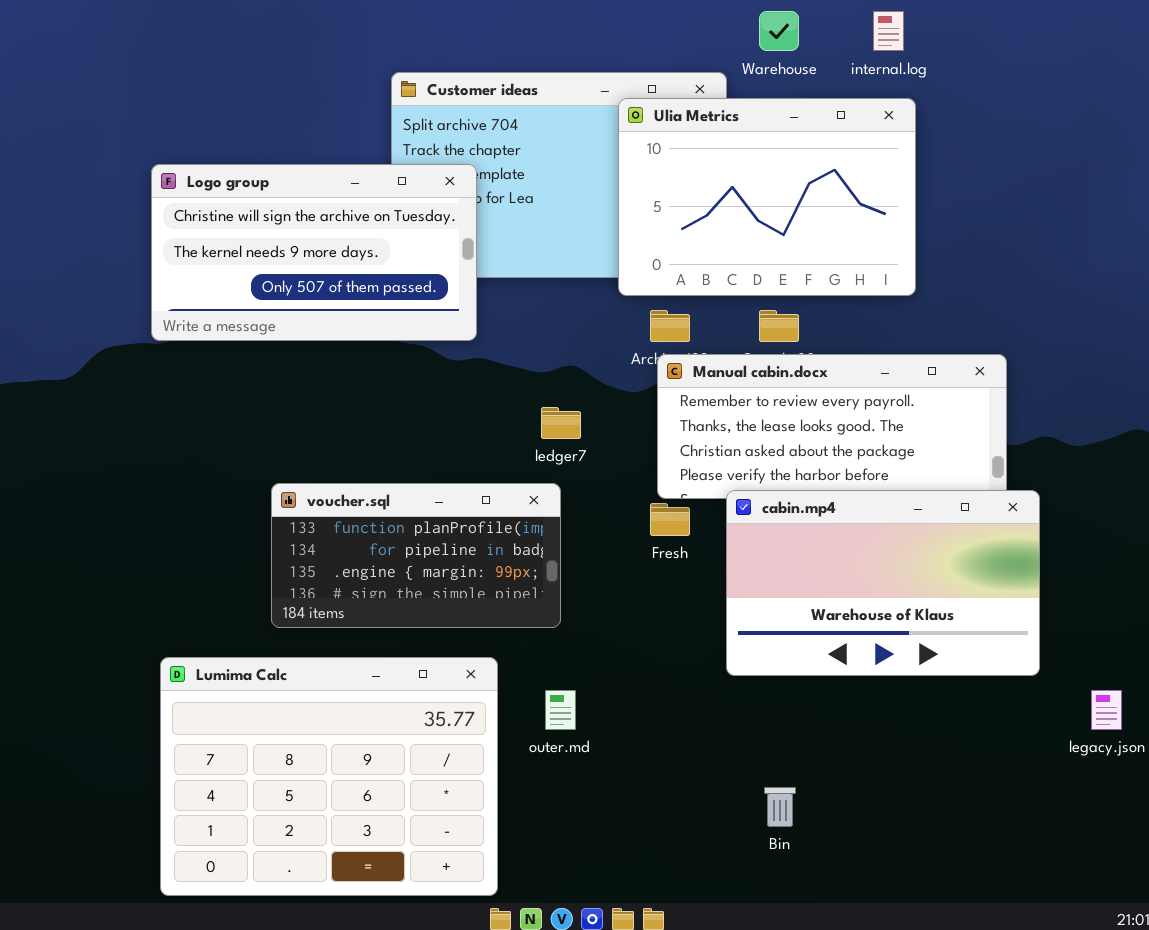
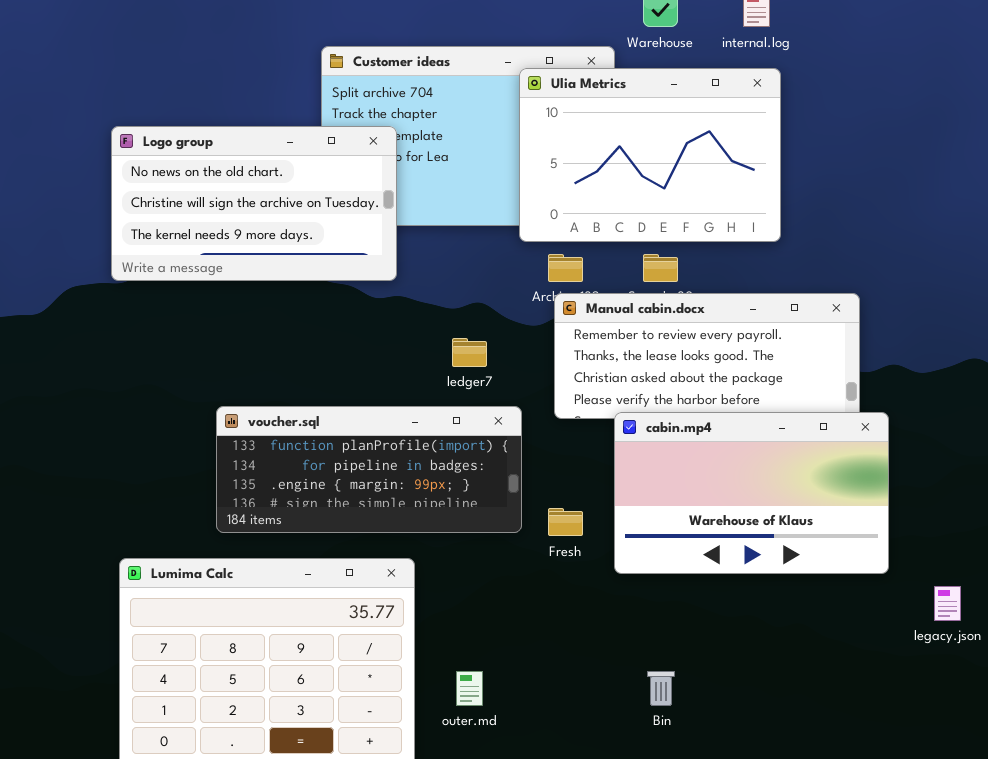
Logo group: [151,164,477,341] -> [111,126,397,281], scrolled up 1 row
voucher.sql: [271,483,561,628] -> [216,406,522,533], resized
Fresh: [650,503,690,536] -> [548,508,583,536], moved
outer.md: [545,690,576,730] -> [456,671,483,706], moved

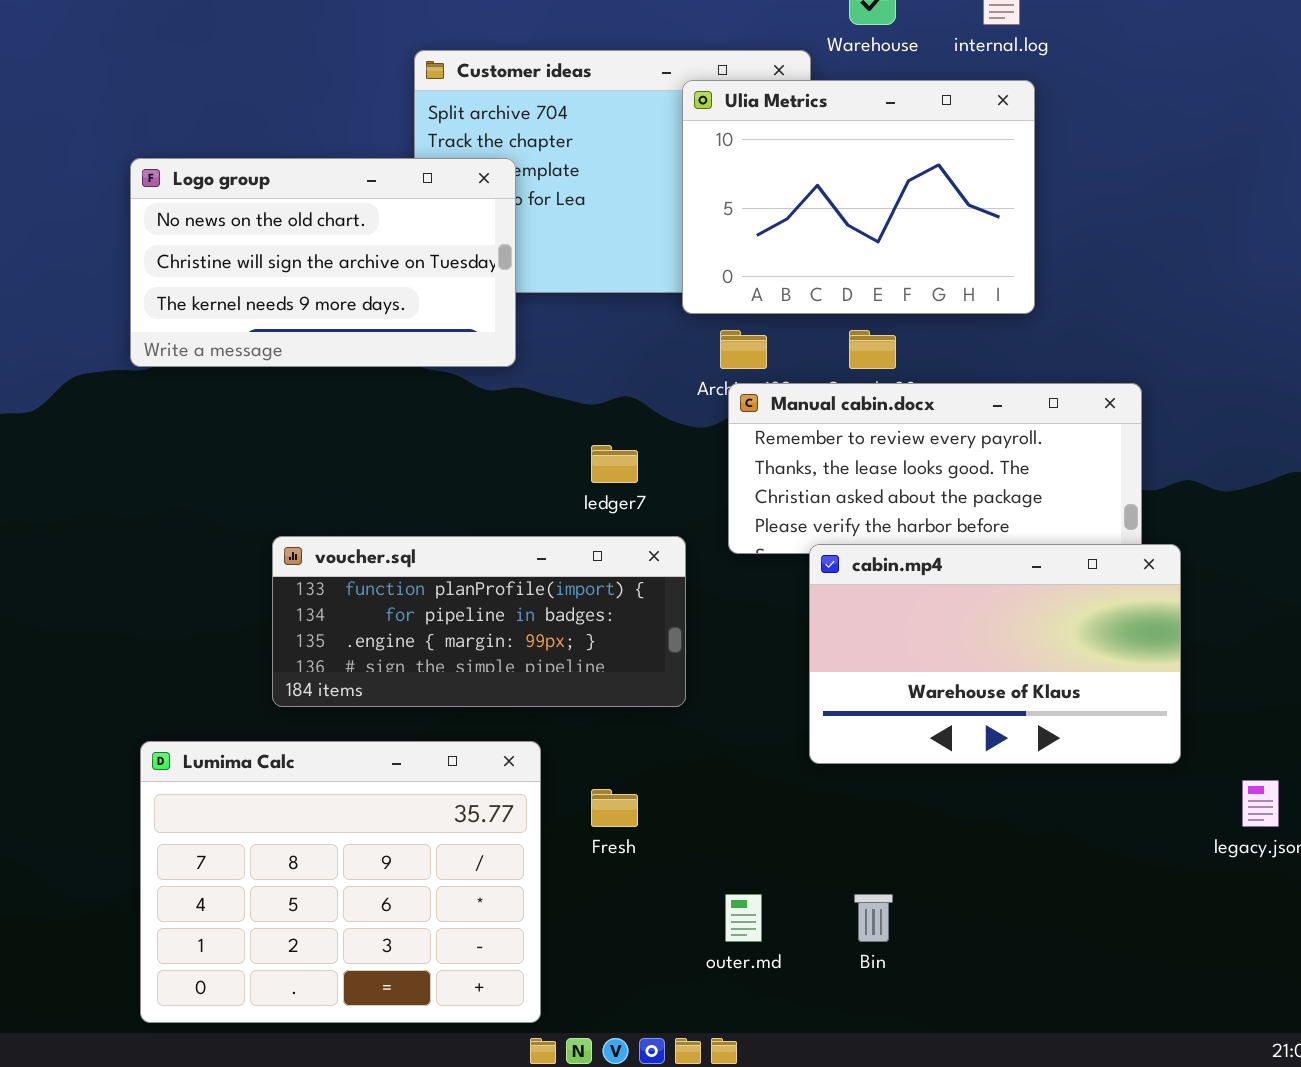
Fresh: [548,508,583,536] -> [591,789,638,827], moved
outer.md: [456,671,483,706] -> [725,894,762,942], moved

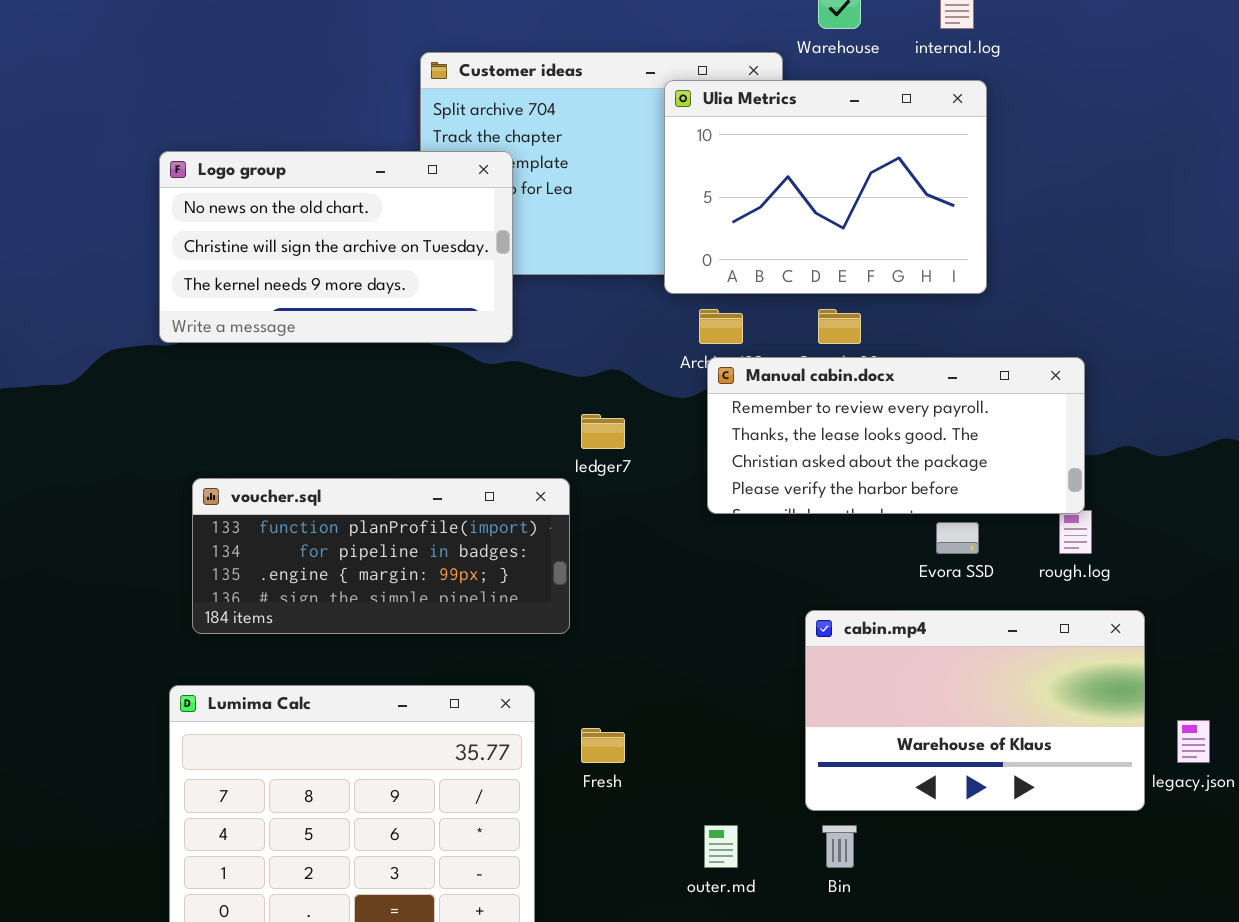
voucher.sql: [272,536,686,707] -> [192,478,570,634], moved
cabin.mp4: [809,544,1181,764] -> [805,610,1145,811], moved

